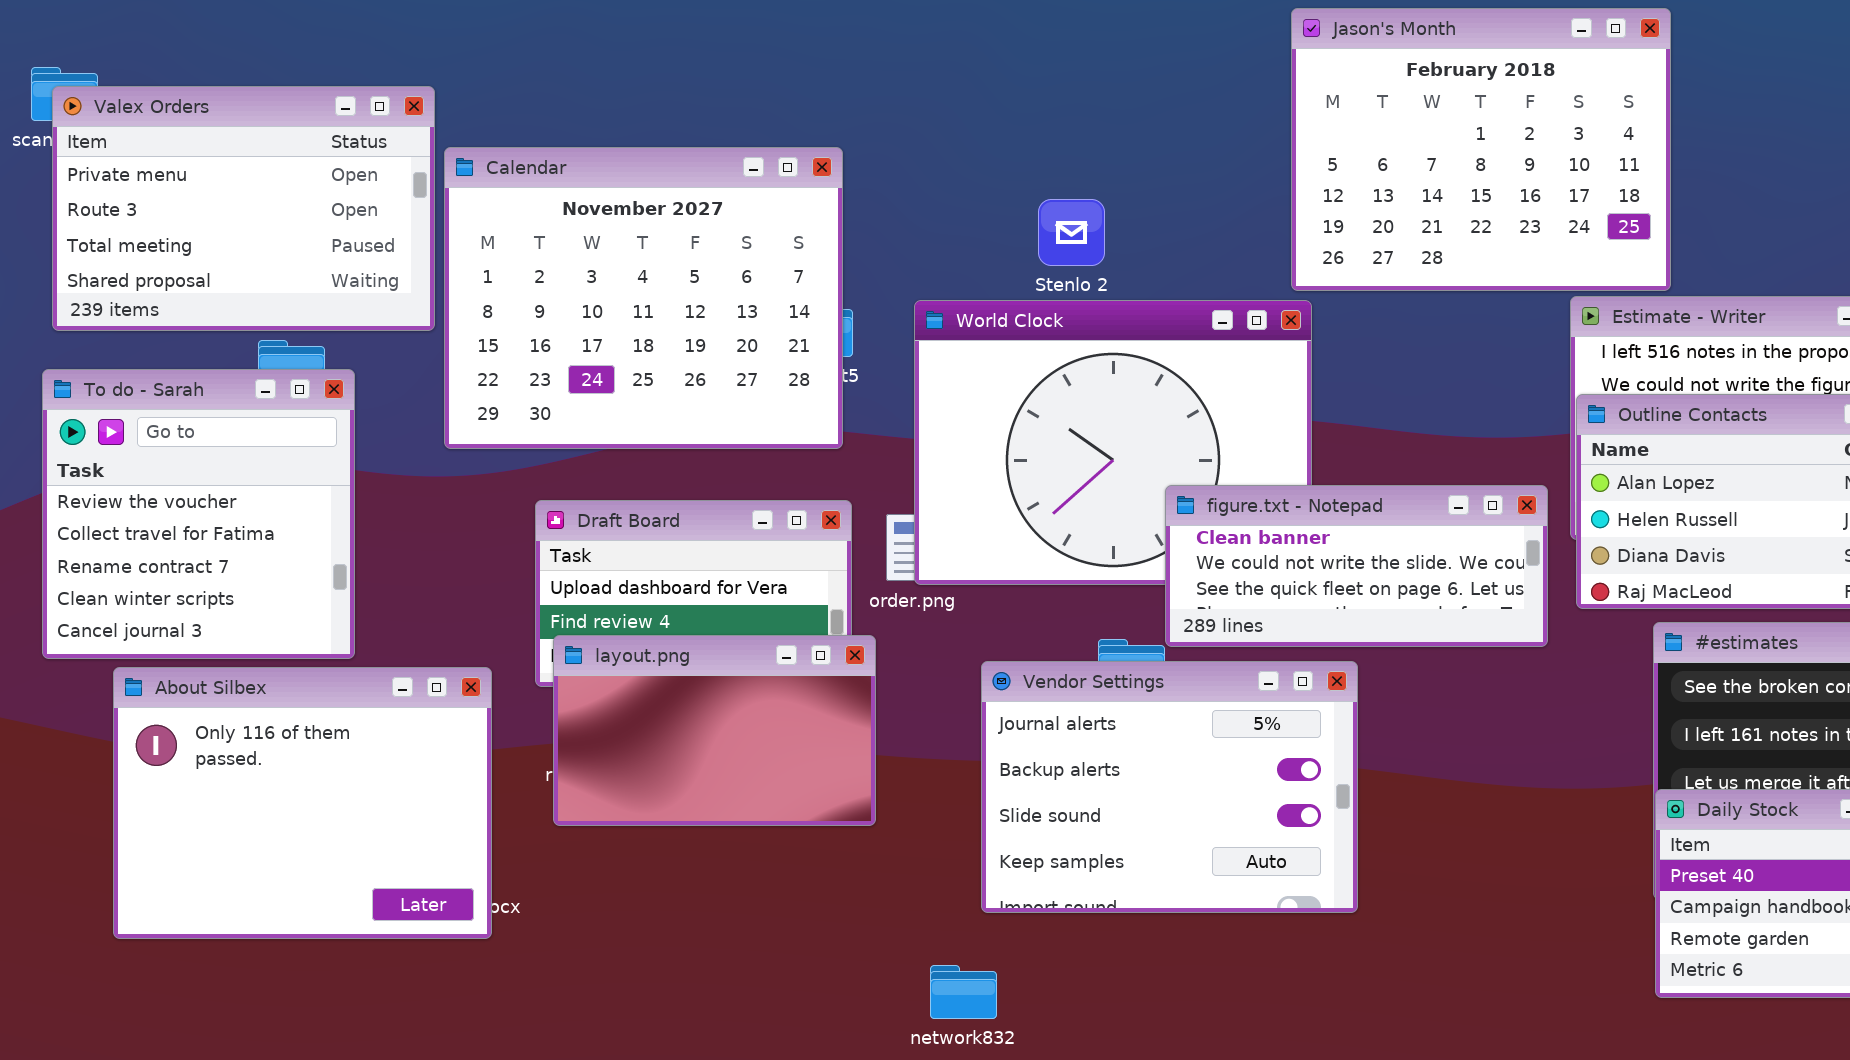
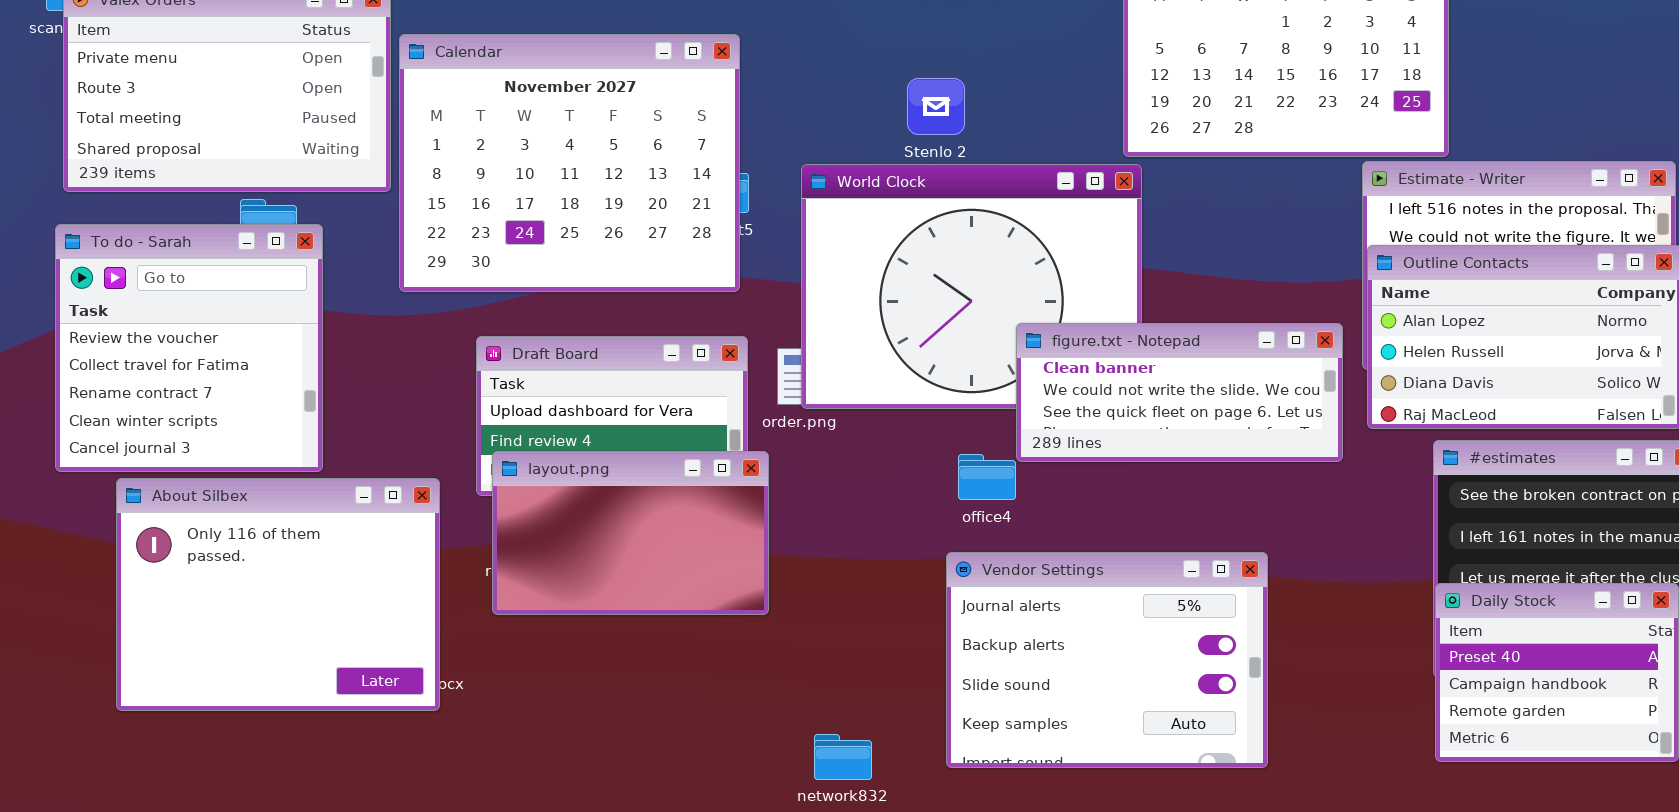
Vendor Settings: [981,661,1358,913] -> [946,552,1268,768], moved

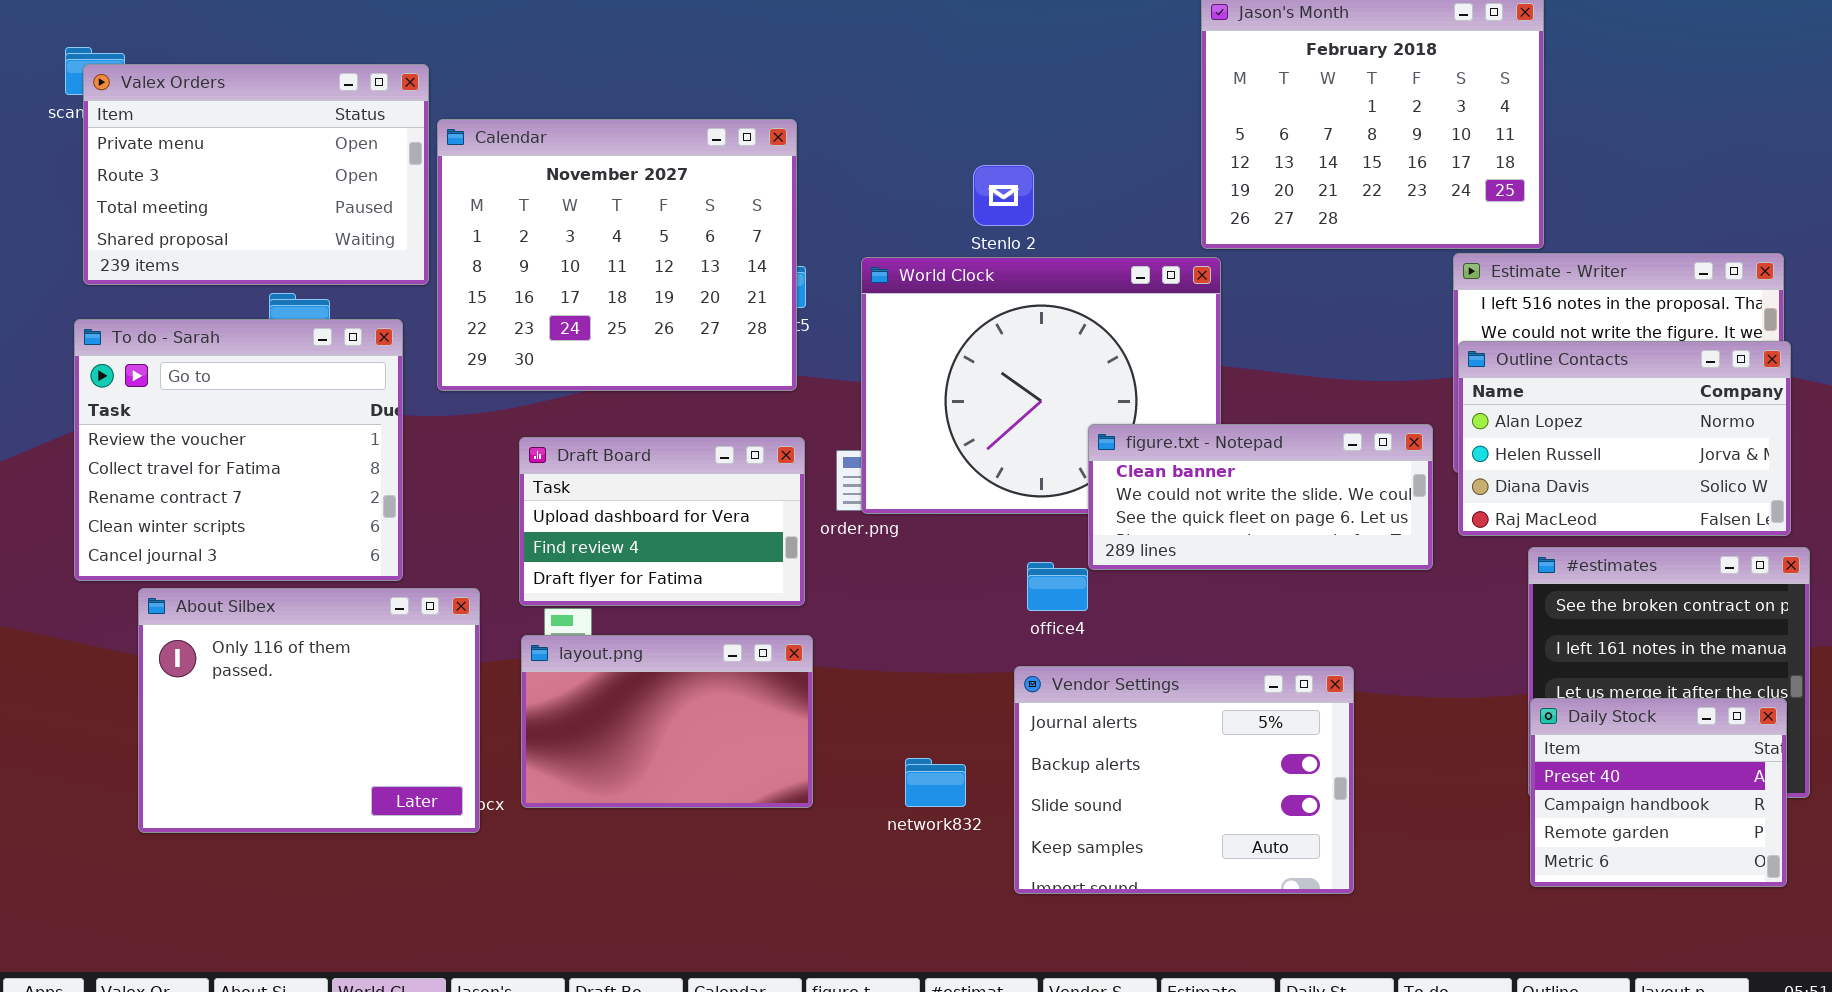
To do - Sarah: [55,224,323,472] -> [74,319,403,581], resized
layout.png: [492,451,769,615] -> [521,635,813,808], moved
network832: [814,734,872,780] -> [905,758,966,807], moved

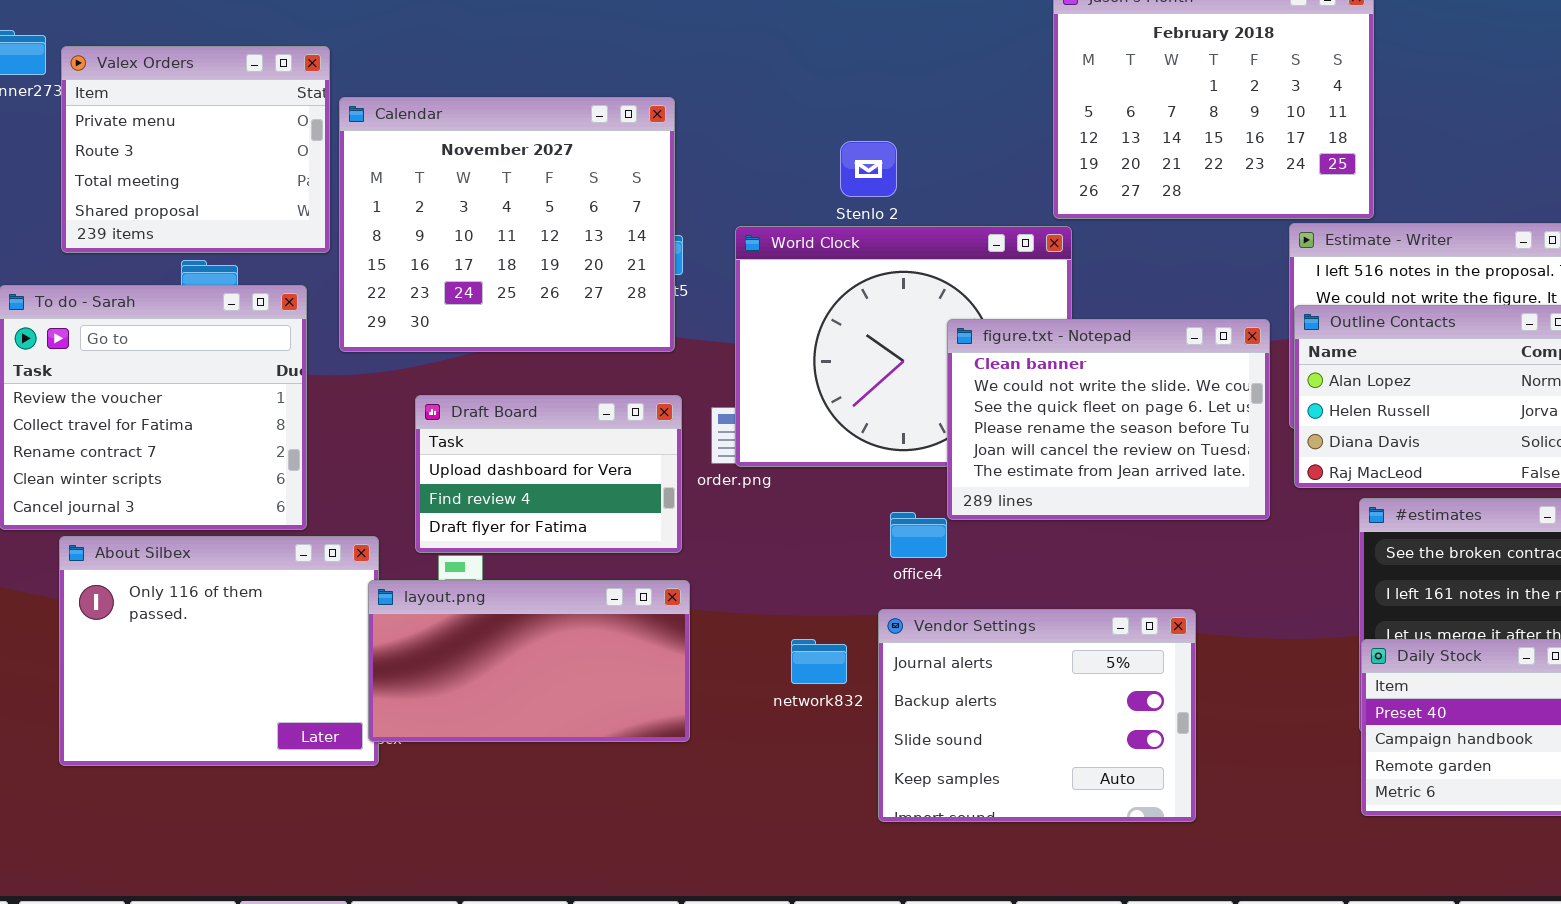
Valex Orders: [83,64,429,285] -> [61,46,330,253], resized
figure.txt - Notepad: [1088,424,1433,570] -> [947,319,1270,520], resized
layout.png: [521,635,813,808] -> [368,580,690,742], resized
network832: [905,758,966,807] -> [791,639,847,684], moved

